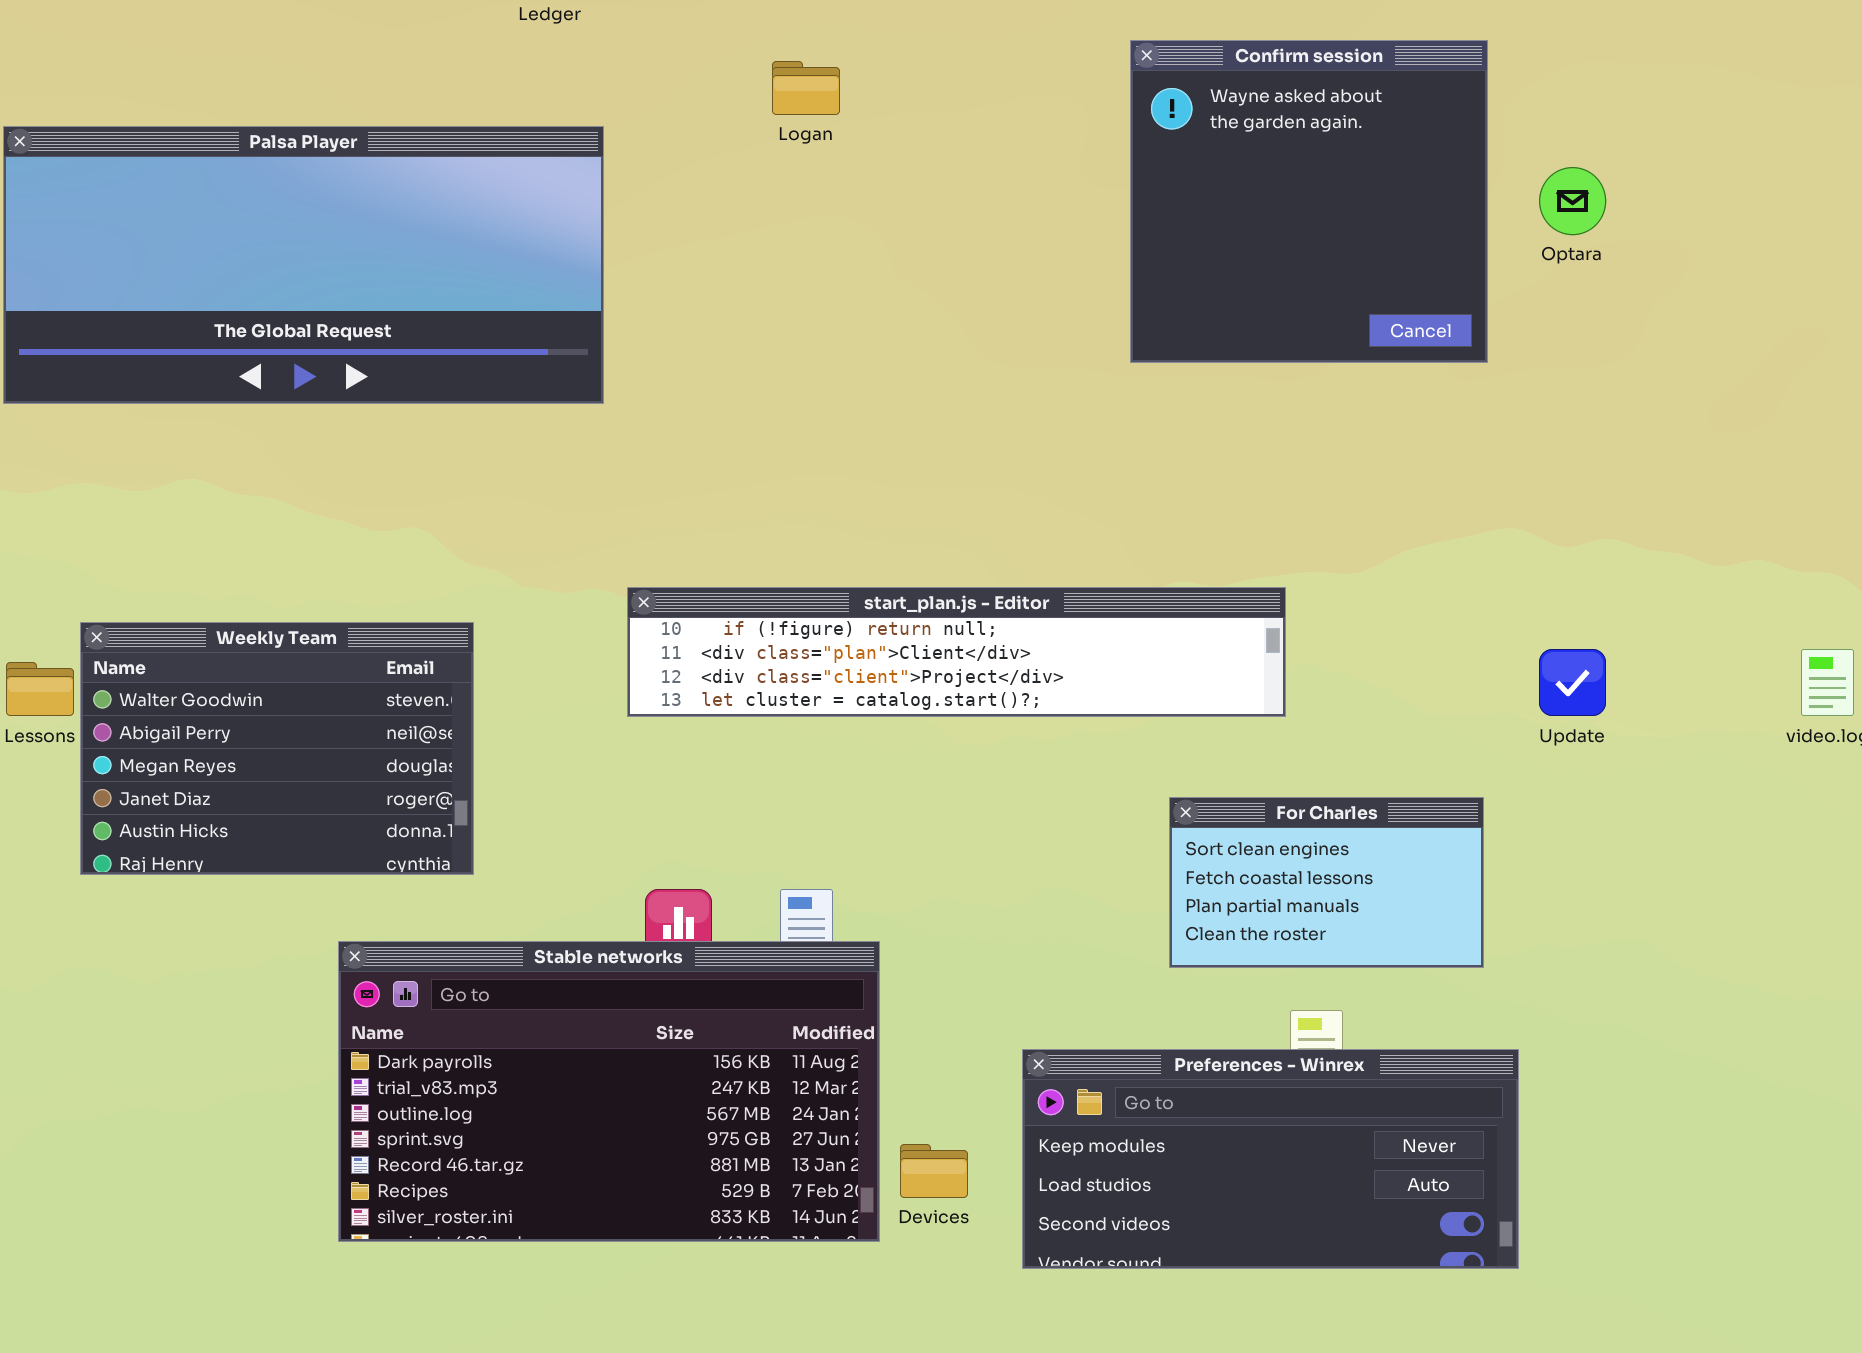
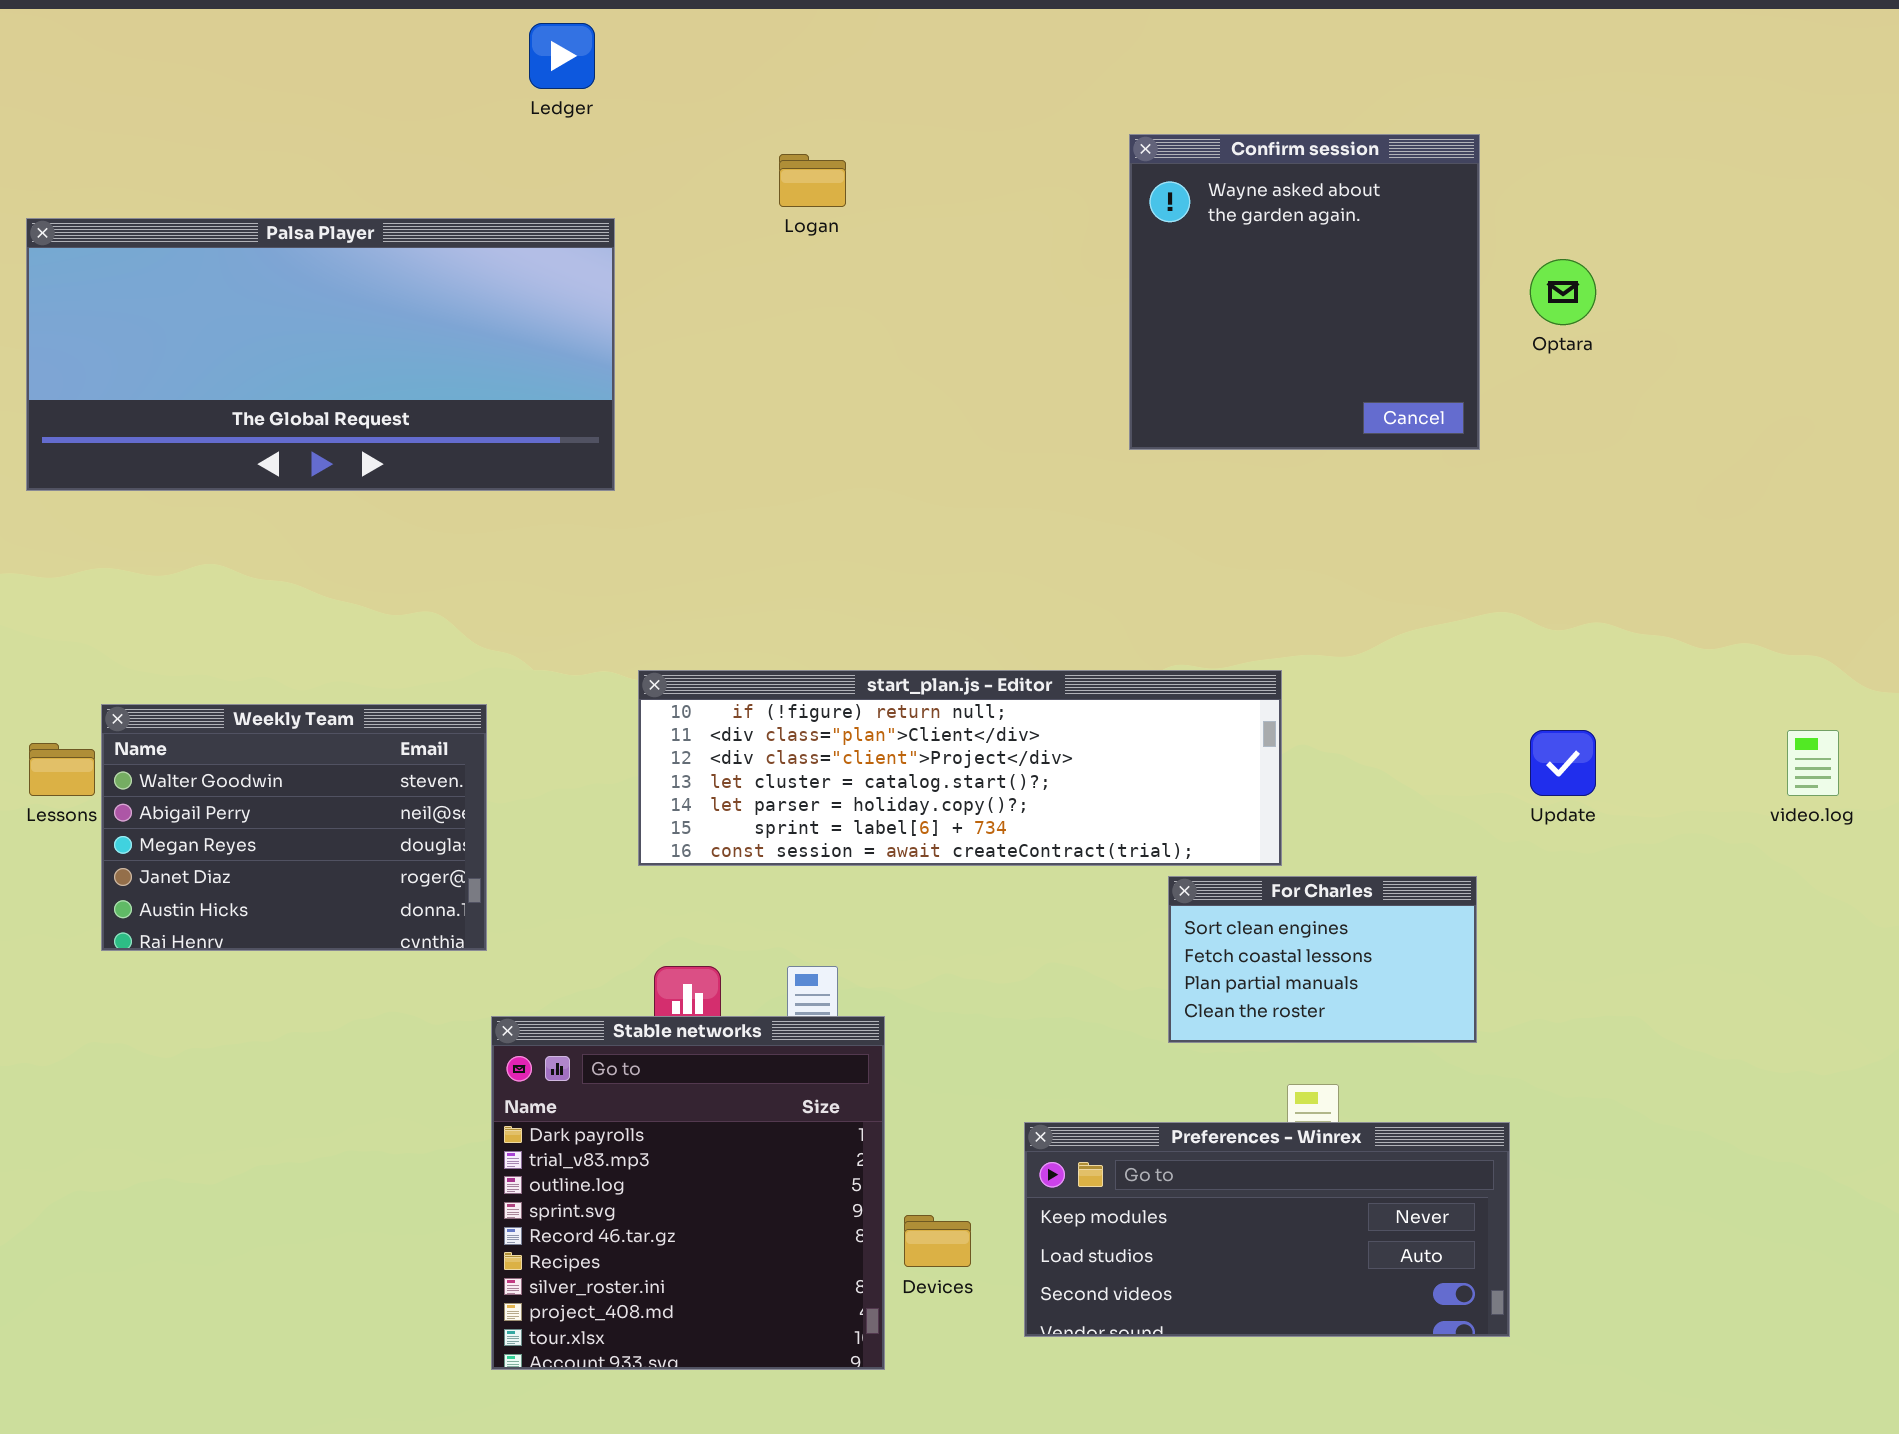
start_plan.js - Editor: [627,587,1286,717] -> [638,670,1282,866], resized
Stable networks: [338,941,880,1242] -> [491,1016,885,1370], resized

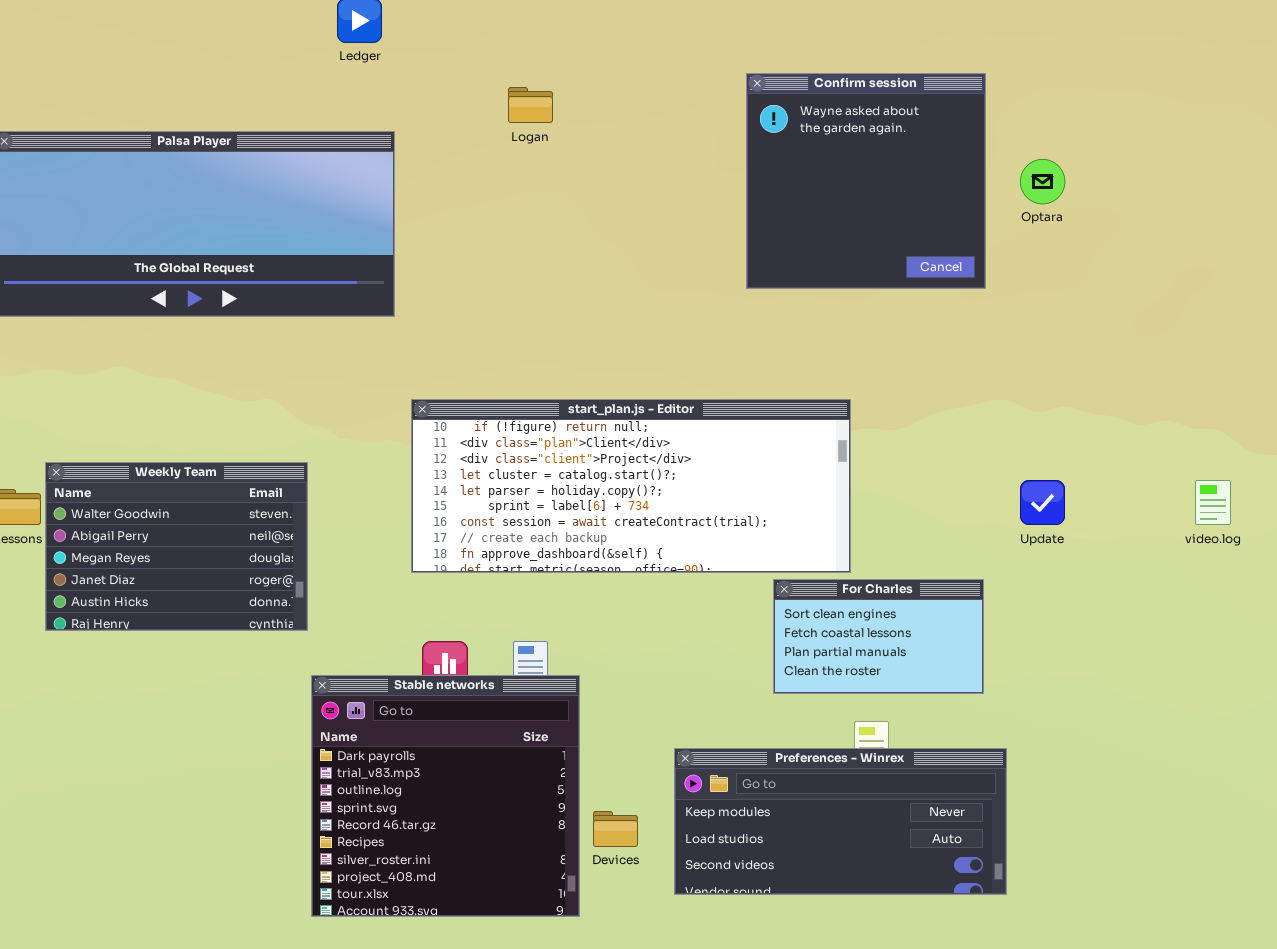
start_plan.js - Editor: [638,670,1282,866] -> [411,399,851,573], resized

